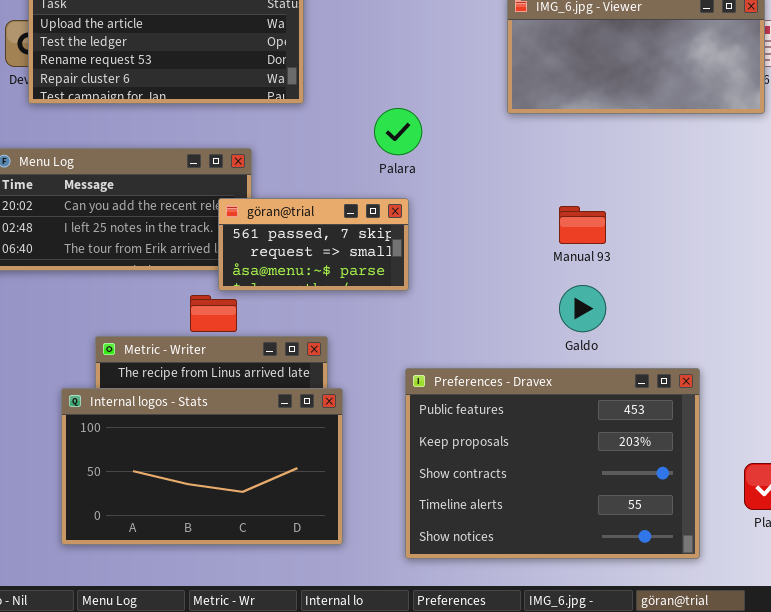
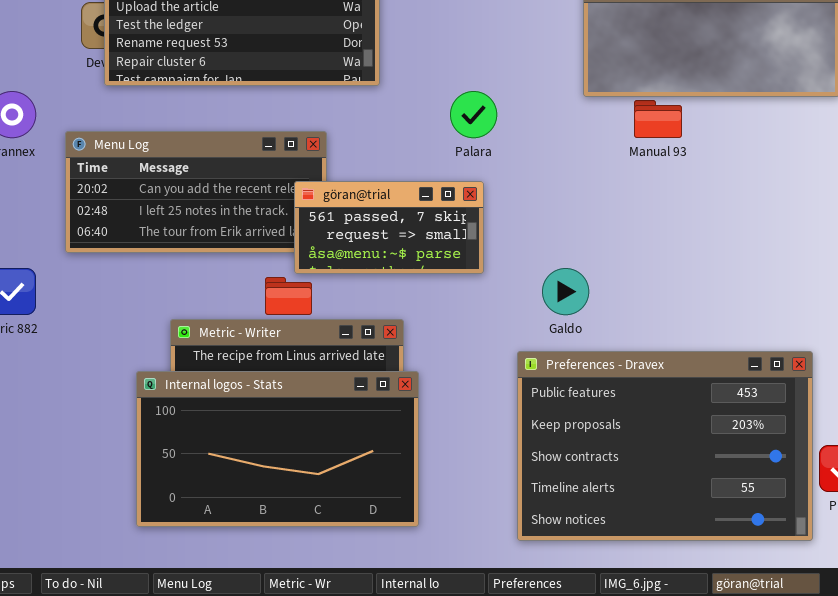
Manual 93: [559,206,606,244] -> [634,100,682,138], moved
Galdo: [559,285,606,332] -> [542,268,589,315], moved
Preferences - Dravex: [405,368,700,559] -> [517,351,813,541], moved

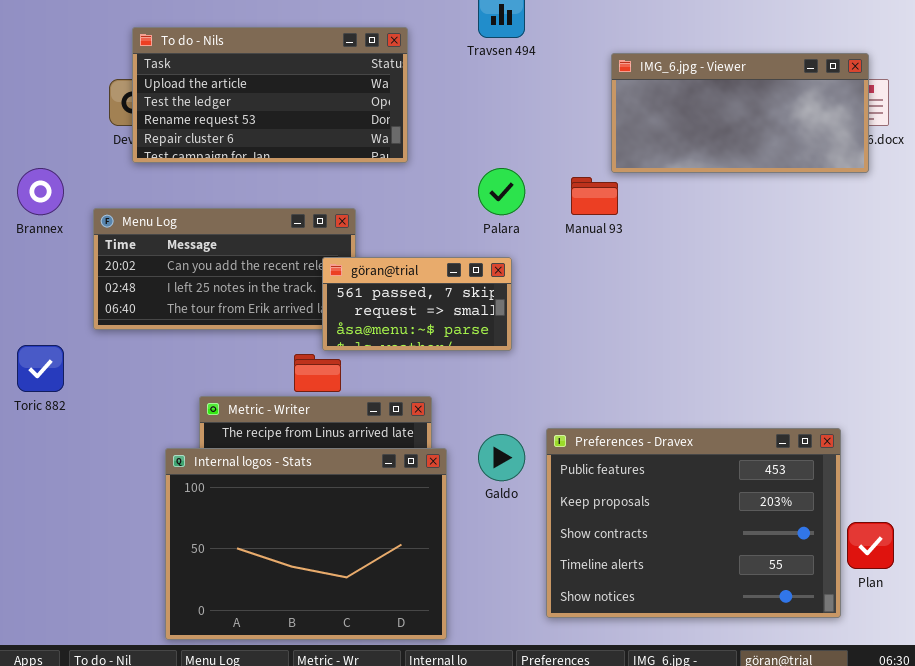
Manual 93: [634,100,682,138] -> [571,177,618,215], moved
Galdo: [542,268,589,315] -> [478,434,525,481], moved
Internal logos - Stats: [136,371,419,527] -> [165,448,447,640], resized

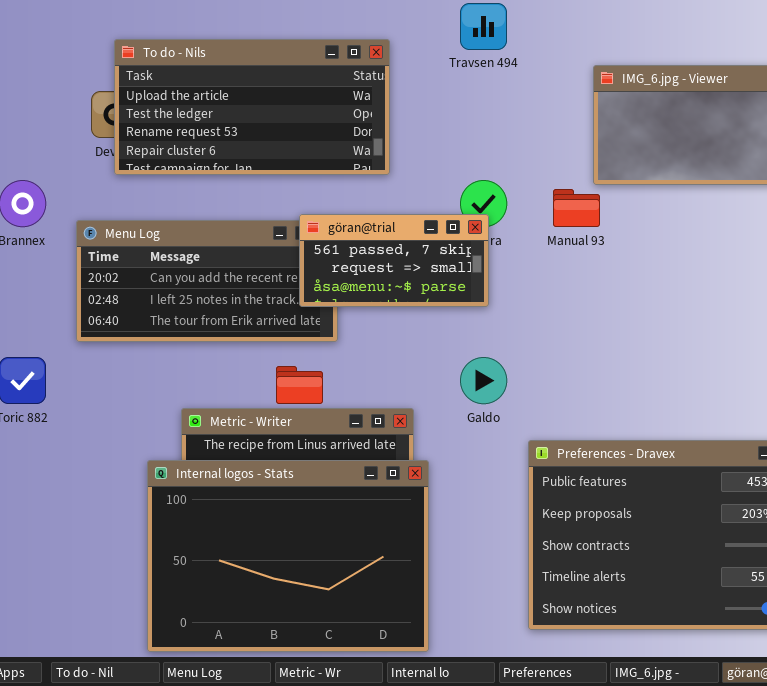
göran@trial: [322,257,512,351] -> [299,214,489,307], moved
Galdo: [478,434,525,481] -> [460,357,507,404], moved

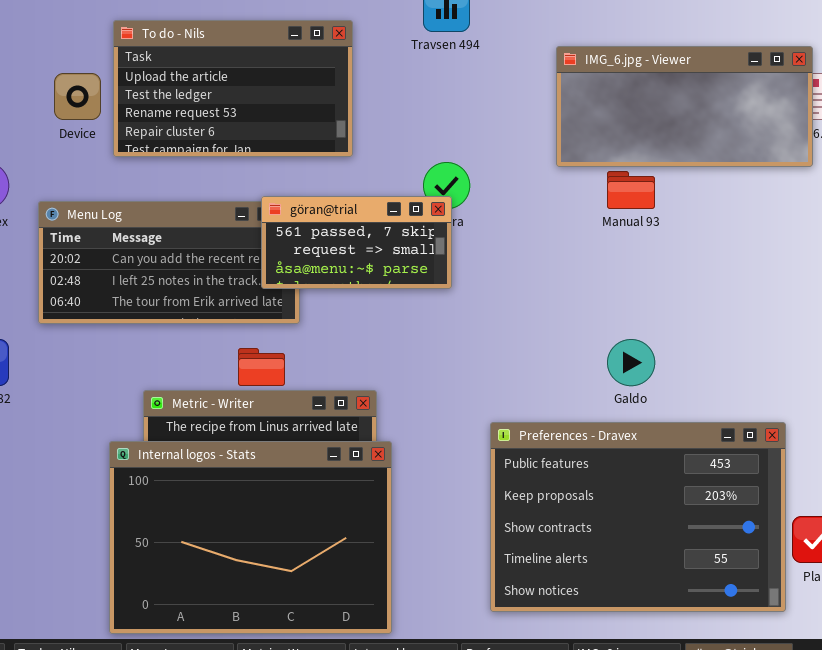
To do - Nils: [114,39,390,175] -> [113,20,353,157], resized
Manual 93: [553,189,600,227] -> [607,171,655,209], moved
Galdo: [460,357,507,404] -> [607,339,655,386], moved

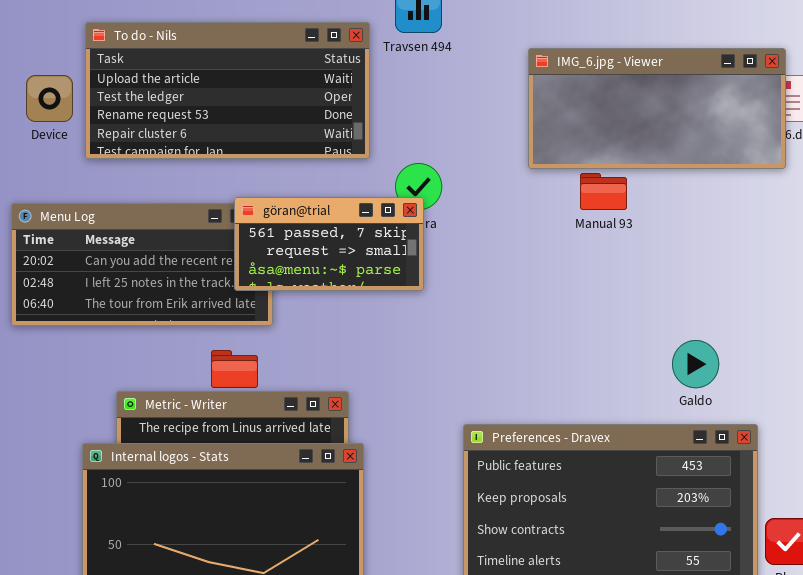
To do - Nils: [113,20,353,157] -> [85,22,370,159], resized
Galdo: [607,339,655,386] -> [672,340,719,388], moved

